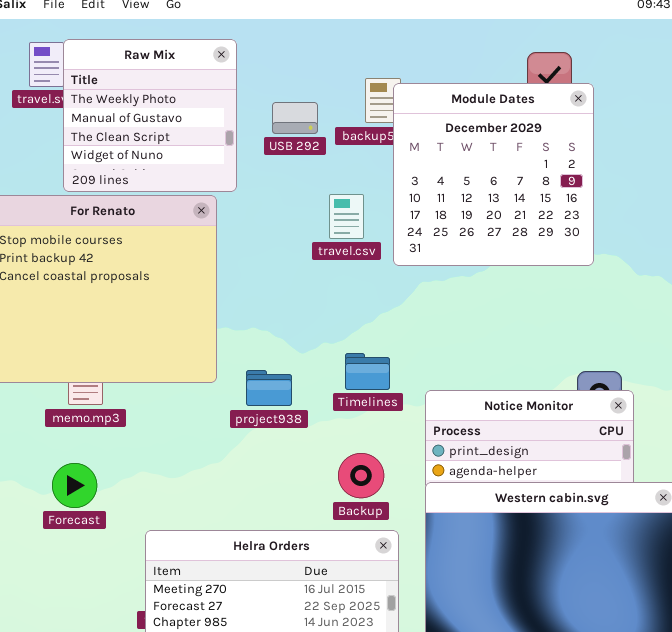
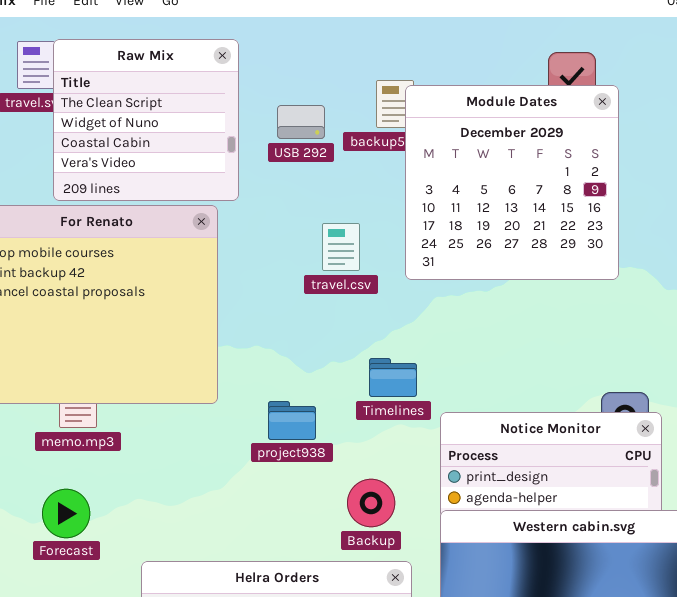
Raw Mix: [63,39,237,192] -> [53,39,239,201], scrolled down 2 rows
travel.csv: [329,194,364,239] -> [322,223,360,271], moved
Timelines: [345,353,390,390] -> [369,358,417,397], moved
project938: [246,370,292,406] -> [268,401,316,440], moved

